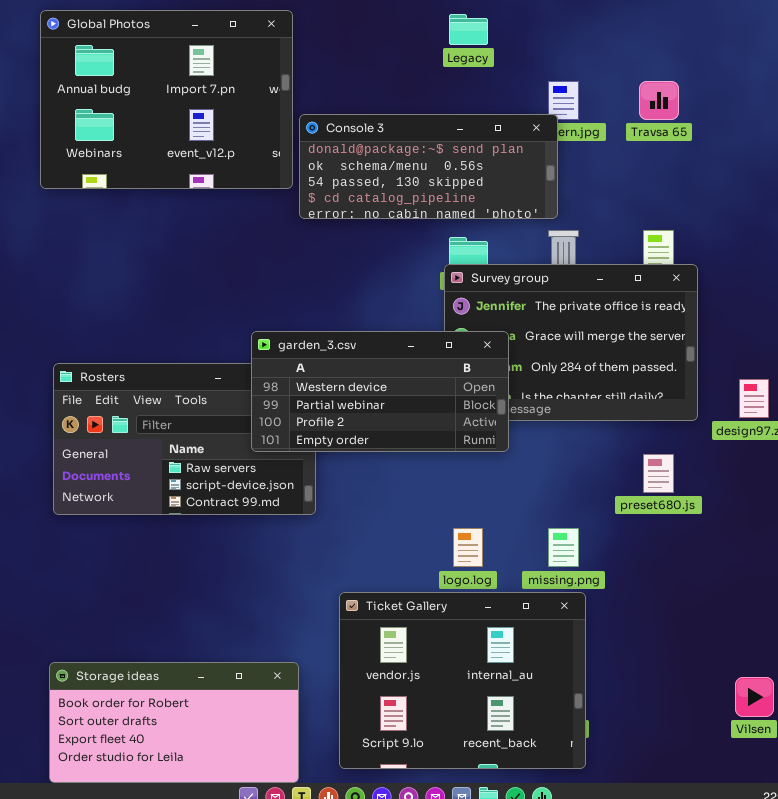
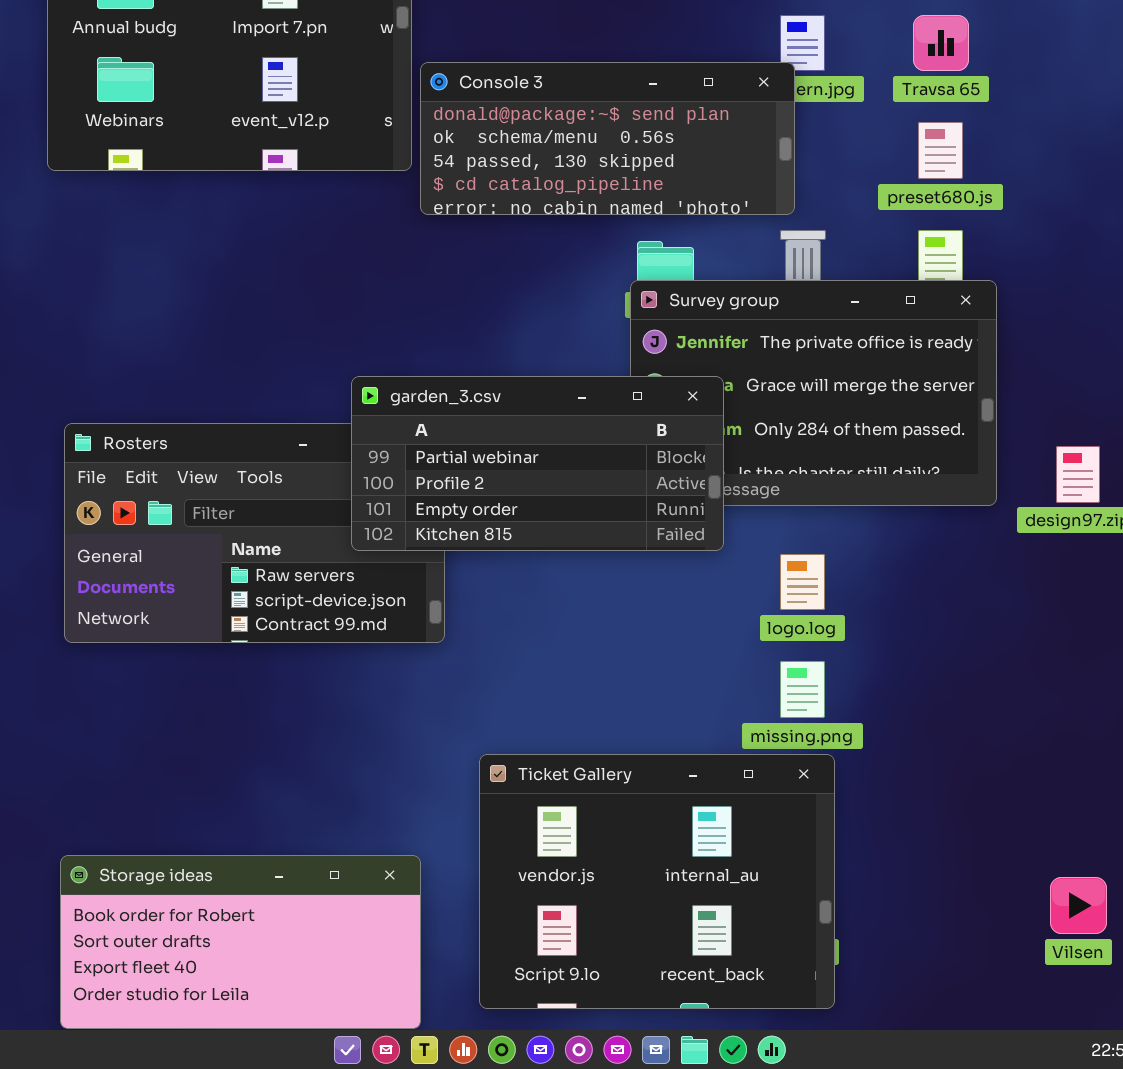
garden_3.csv: [251,331,509,452] -> [351,376,724,551], scrolled down 1 row
preset680.js: [643,454,674,493] -> [918,122,963,179], moved
logo.log: [453,528,483,567] -> [780,554,825,610], moved

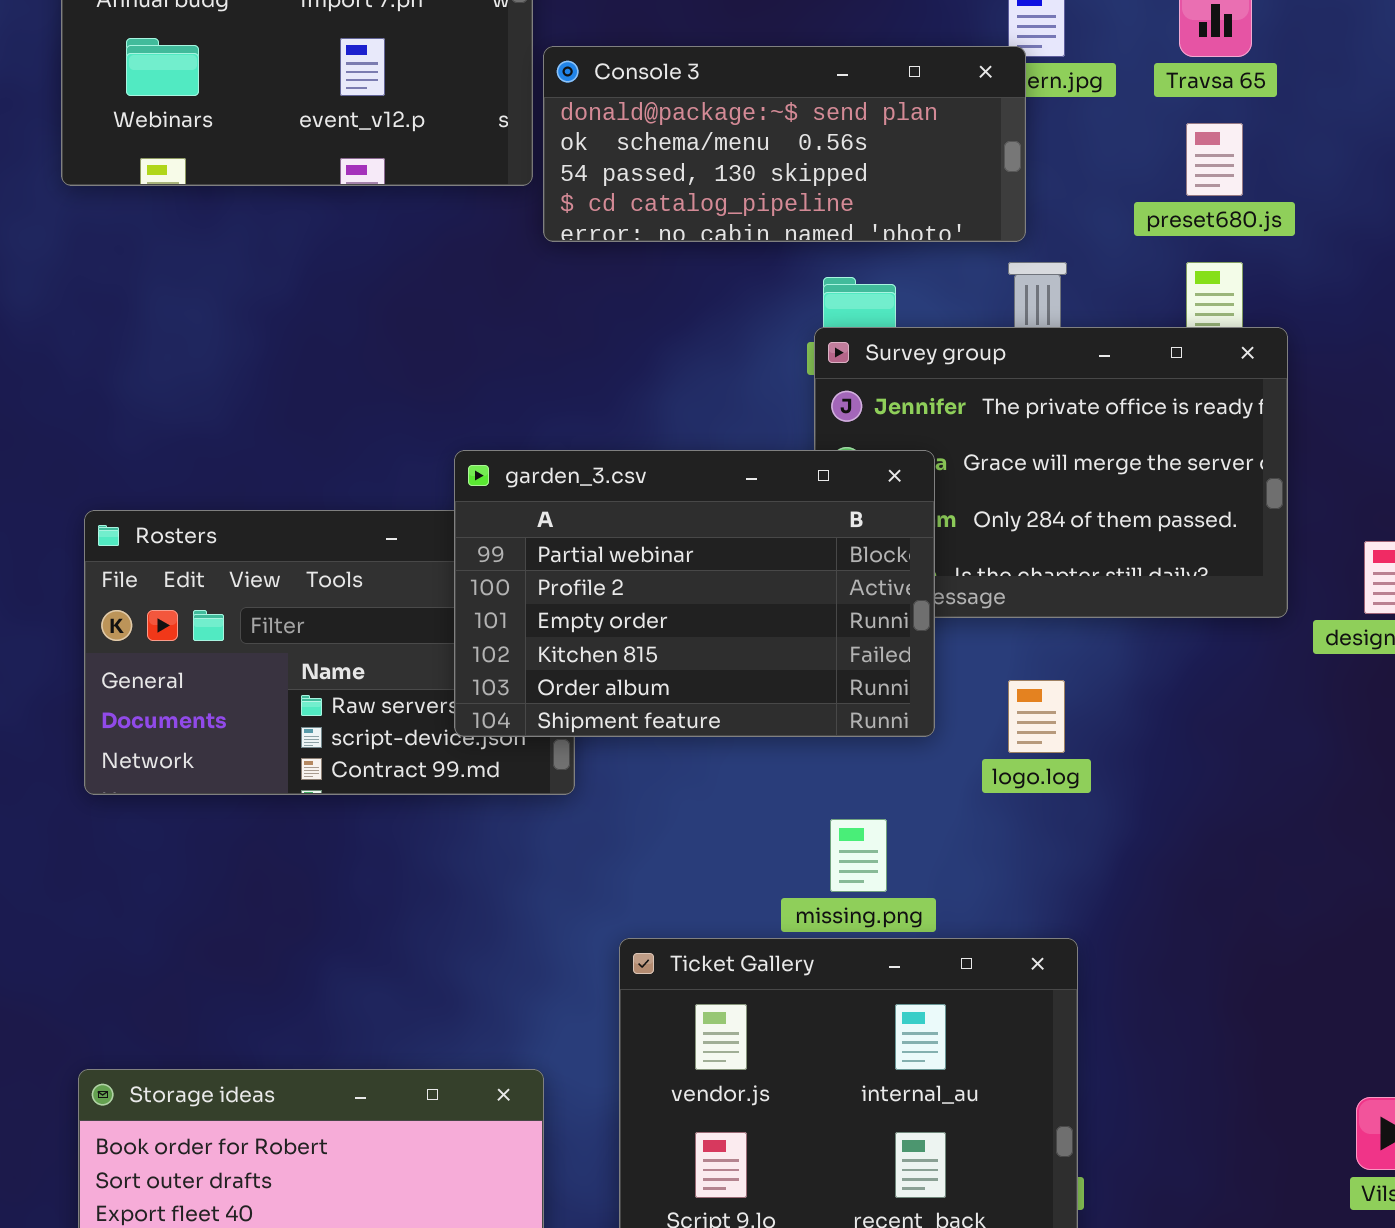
garden_3.csv: [351,376,724,551] -> [454,450,935,737], resized
missing.png: [780,661,825,718] -> [830,819,887,892], moved

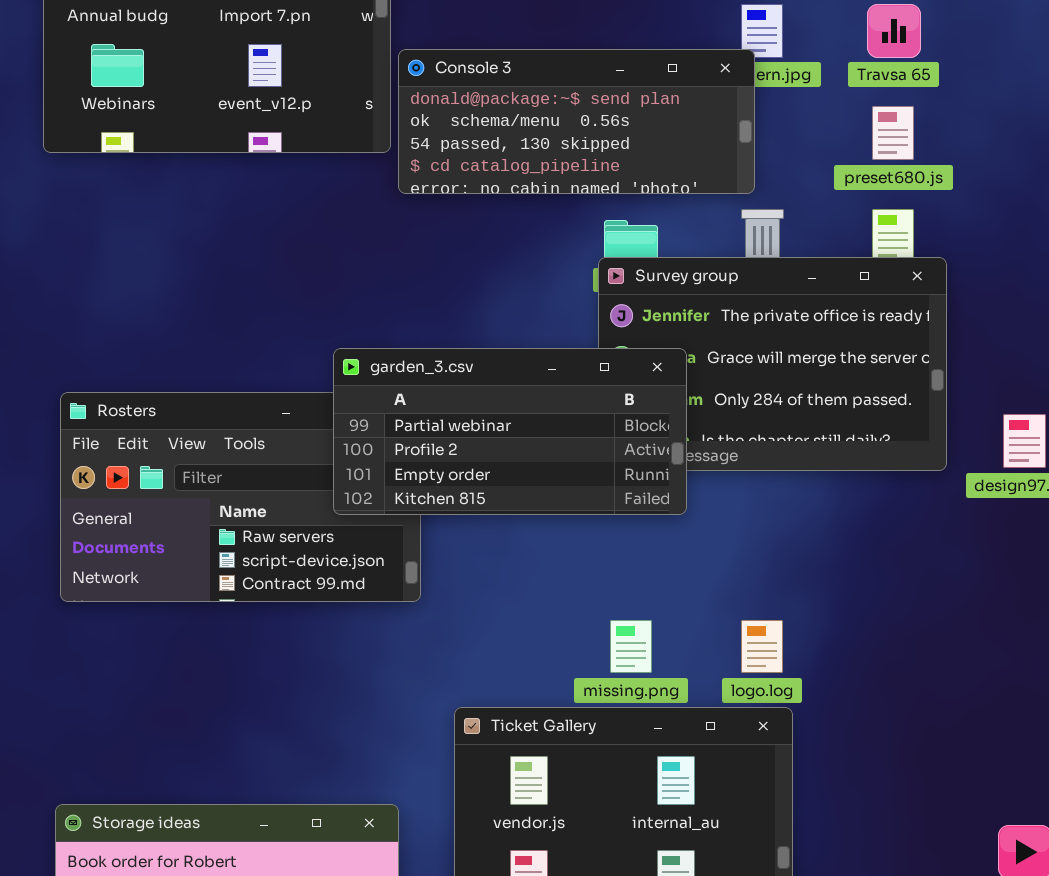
garden_3.csv: [454,450,935,737] -> [333,348,687,515], resized
logo.log: [1008,680,1065,753] -> [741,620,783,673], moved

